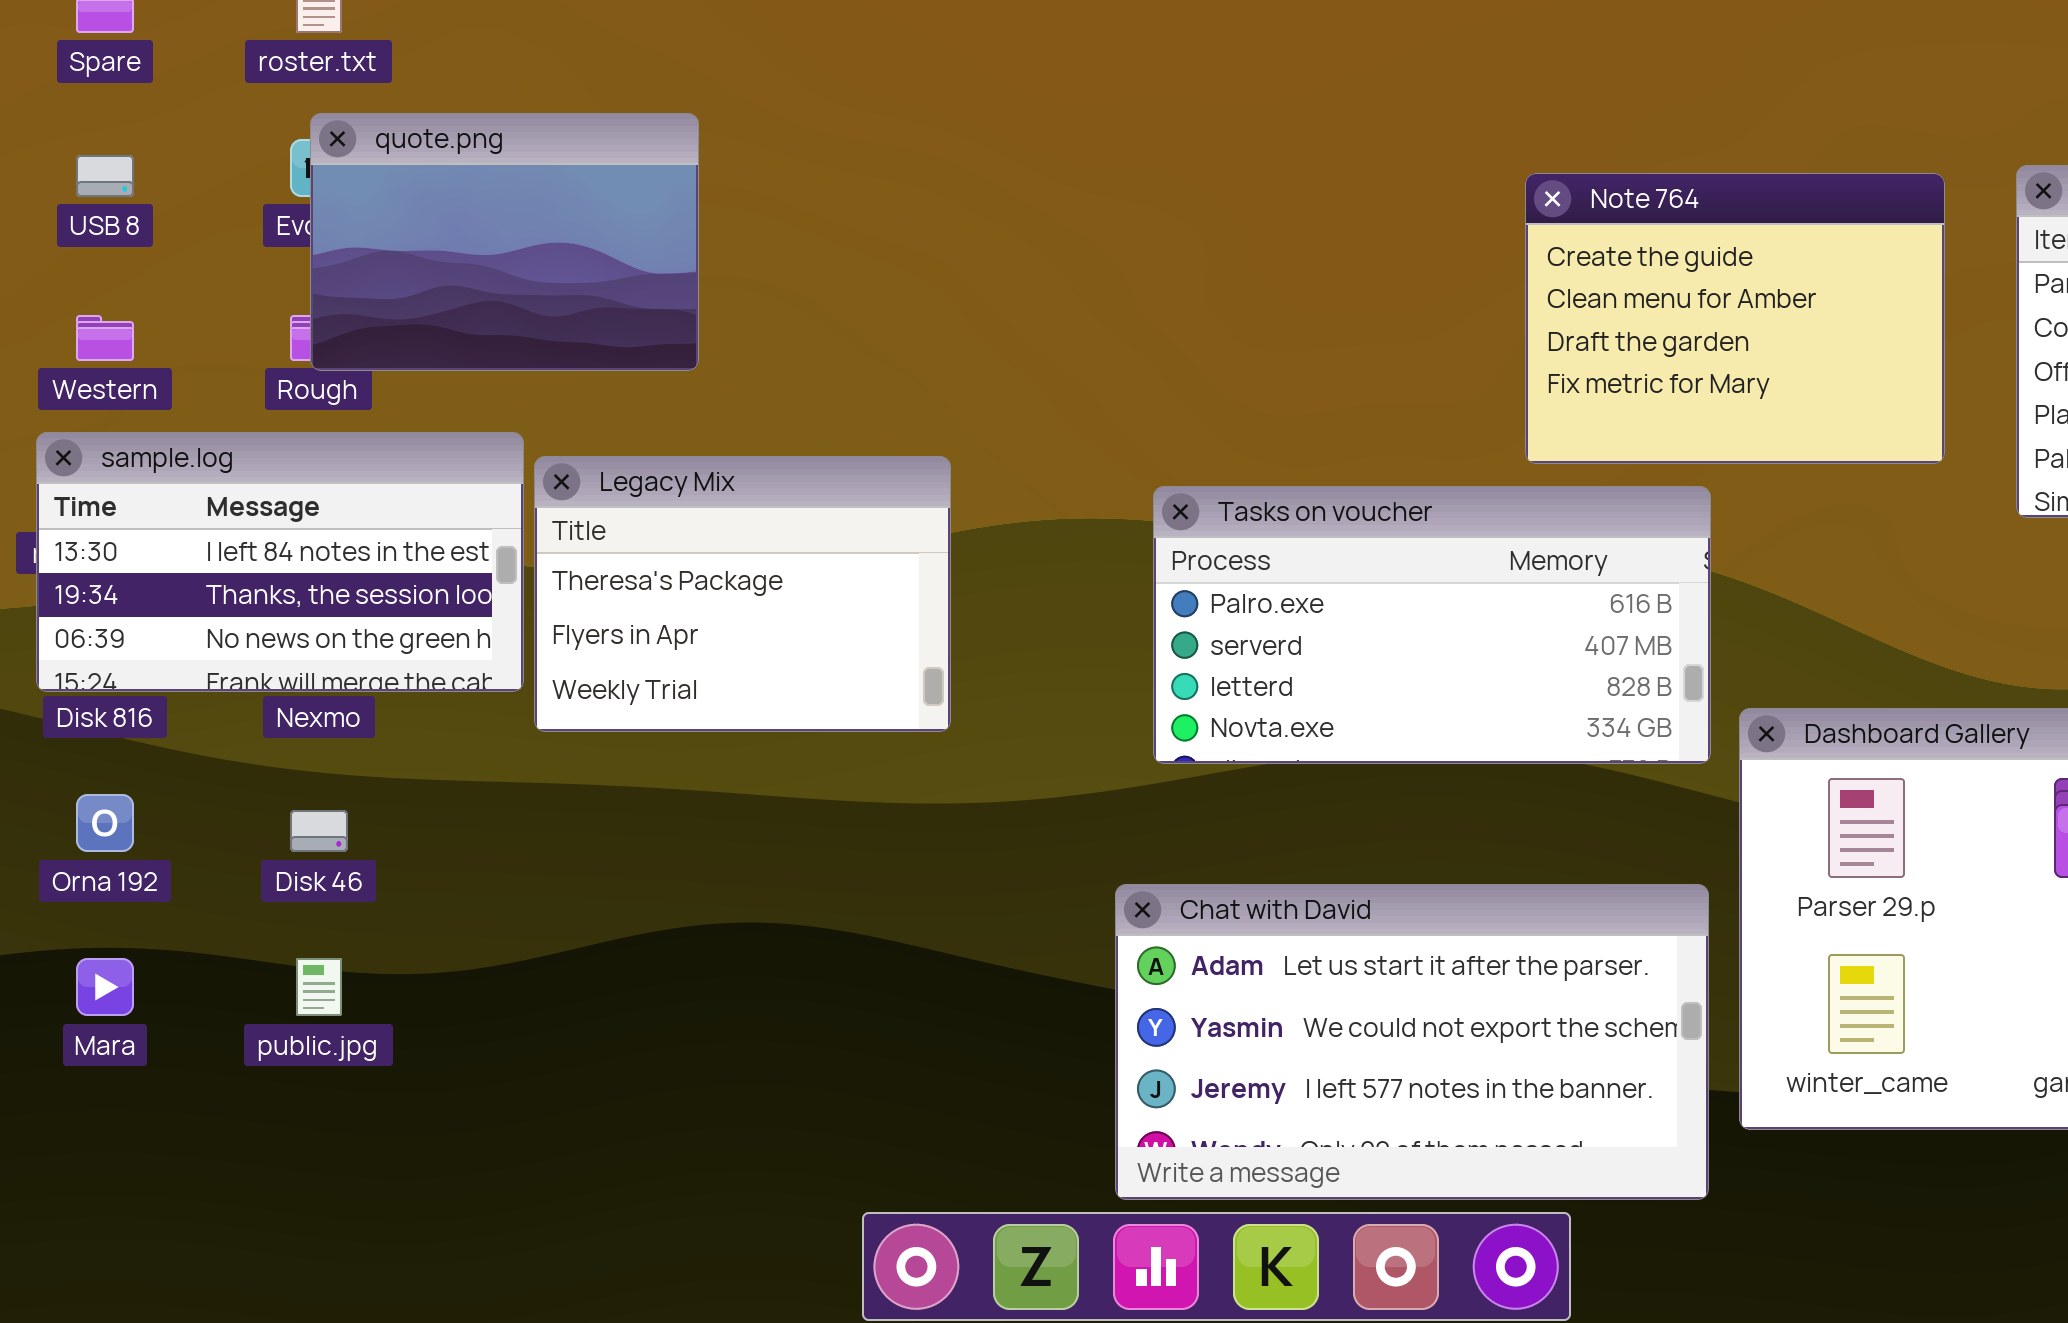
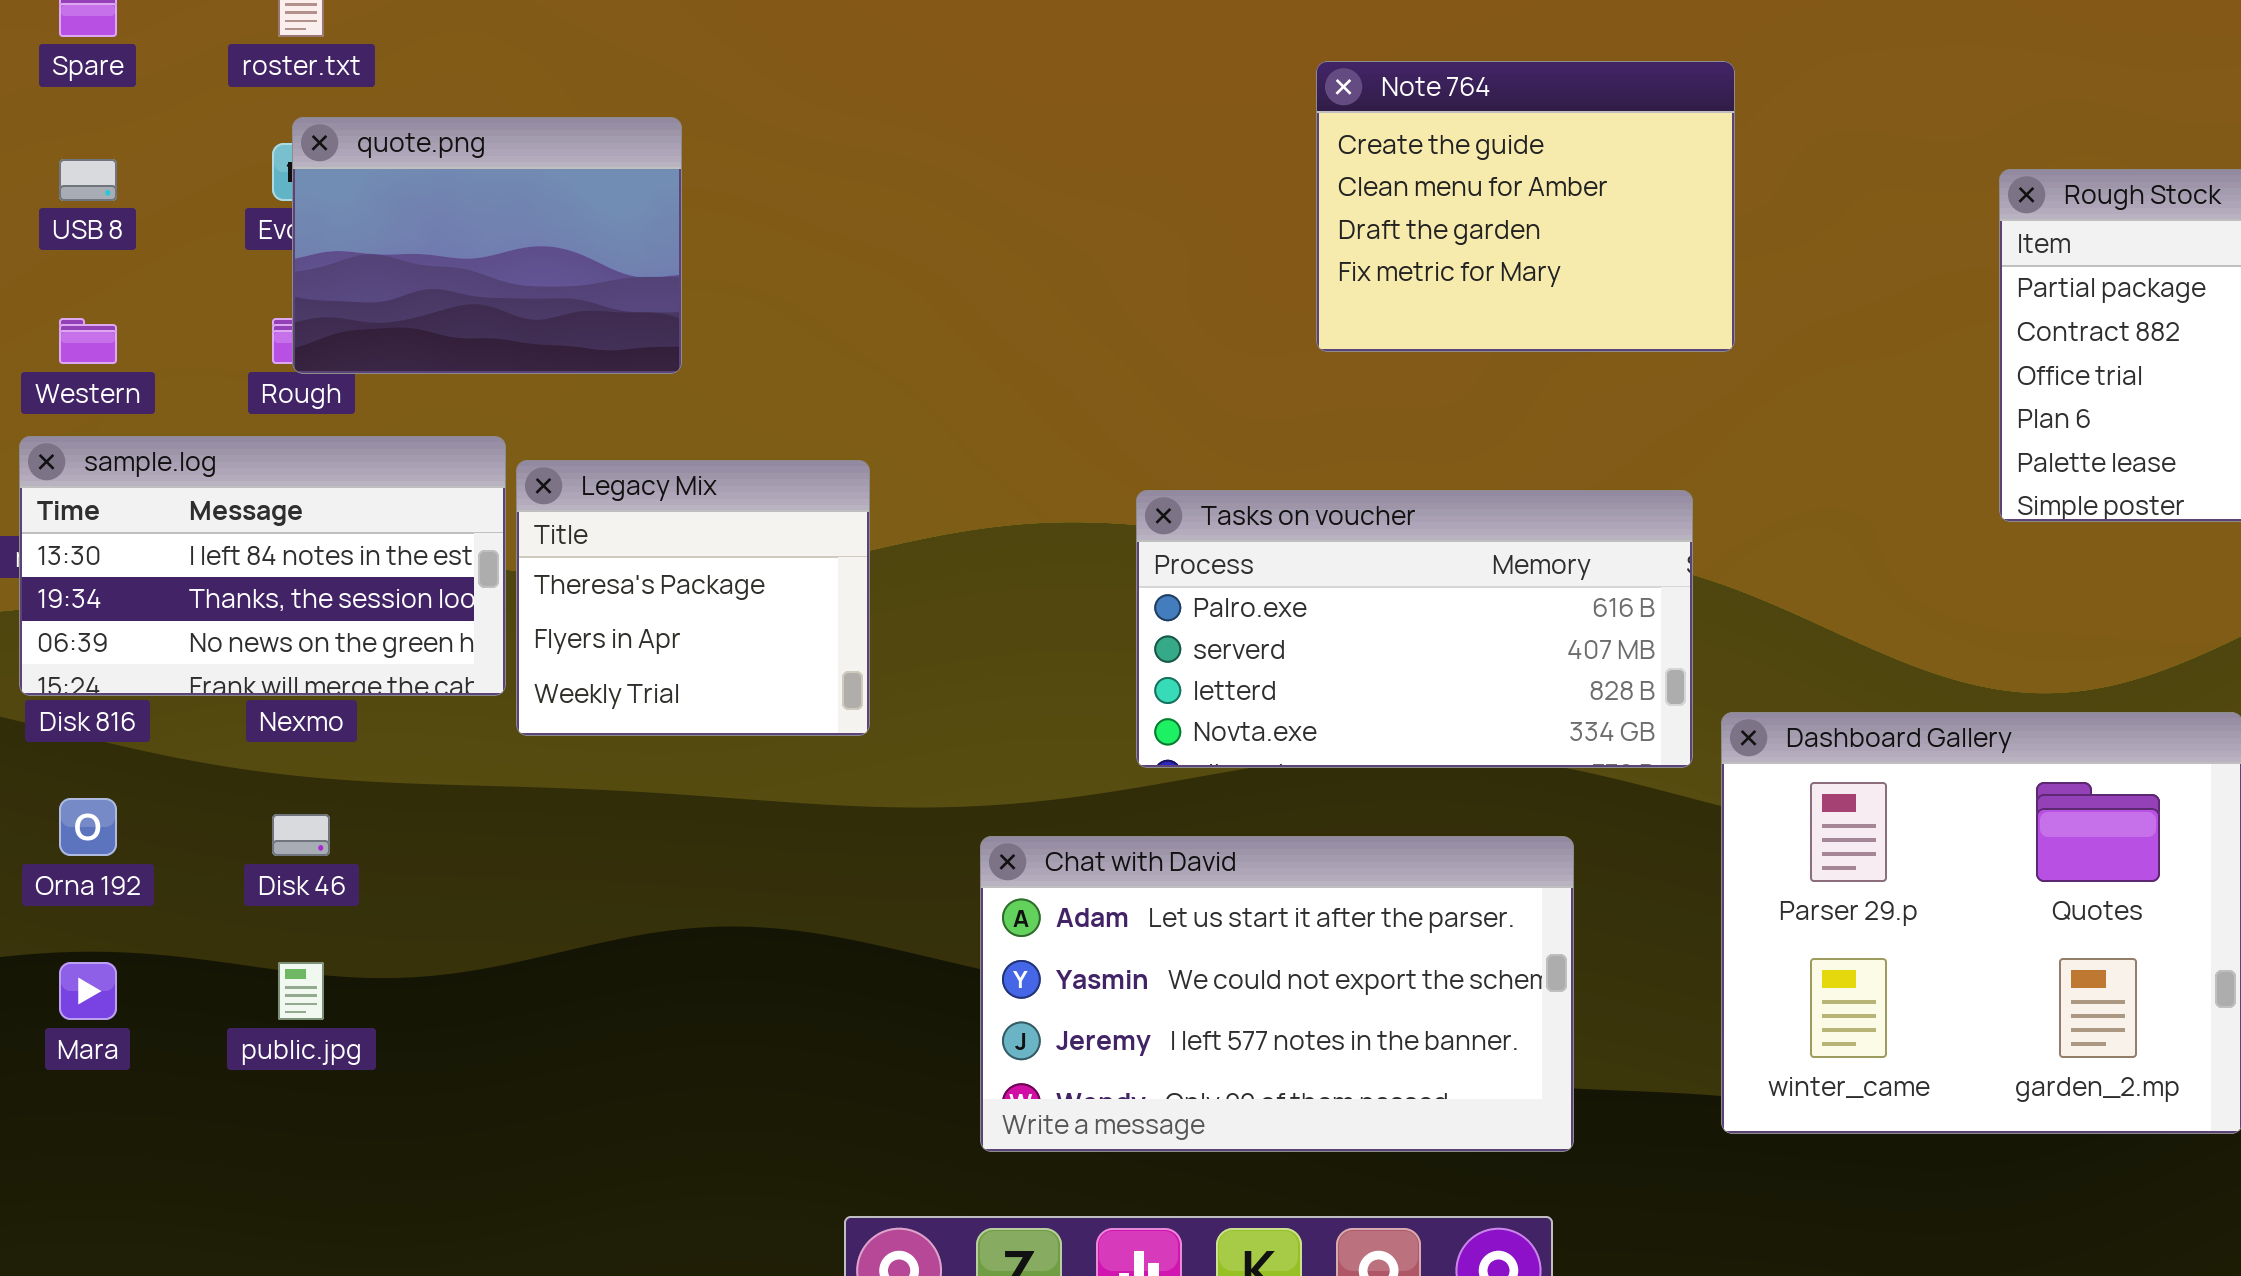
Note 764: [1525,173,1945,464] -> [1316,61,1735,352], moved
Legacy Mix: [534,456,951,732] -> [516,460,870,736], resized
Chat with David: [1115,884,1709,1200] -> [980,836,1574,1152], moved

